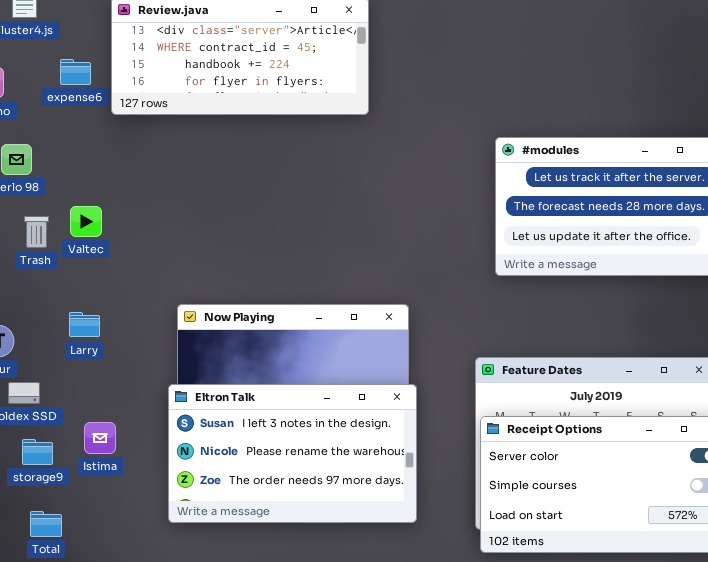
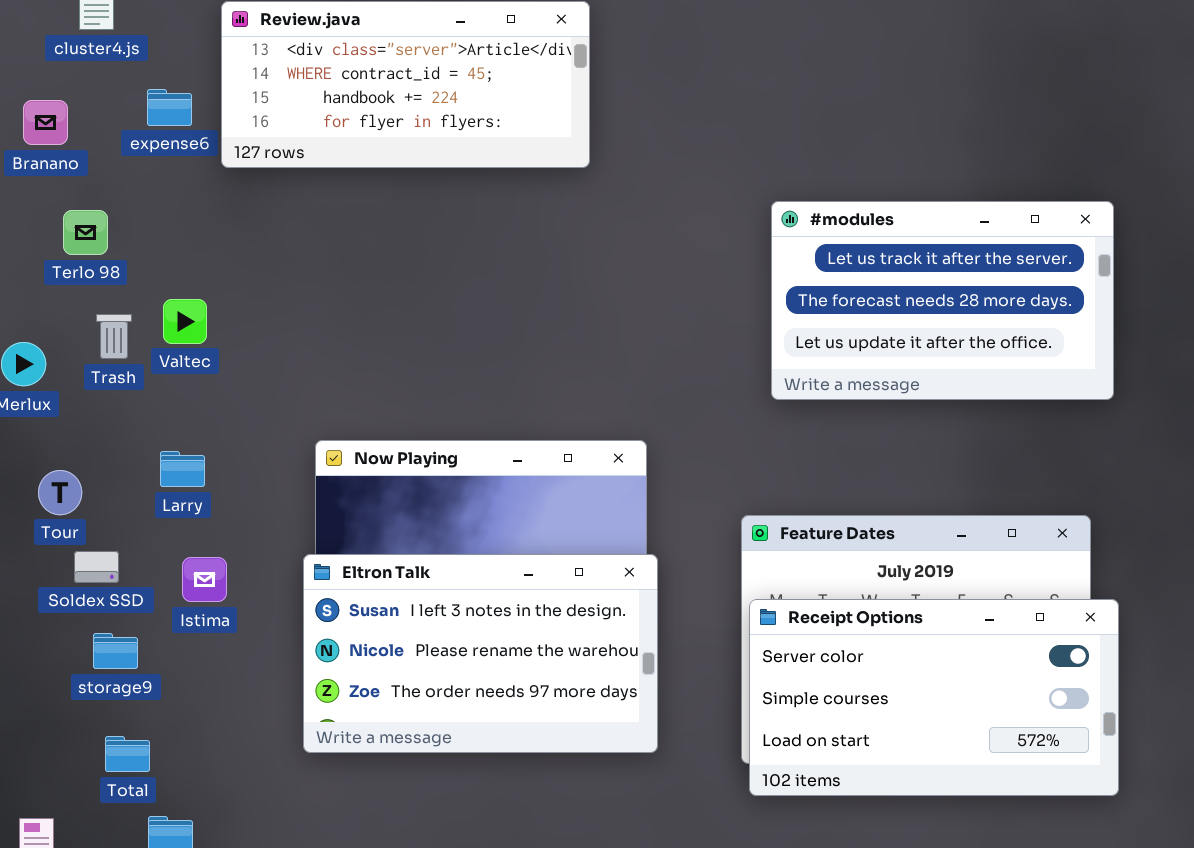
Istima: [84,422,116,454] -> [182,557,227,602], moved

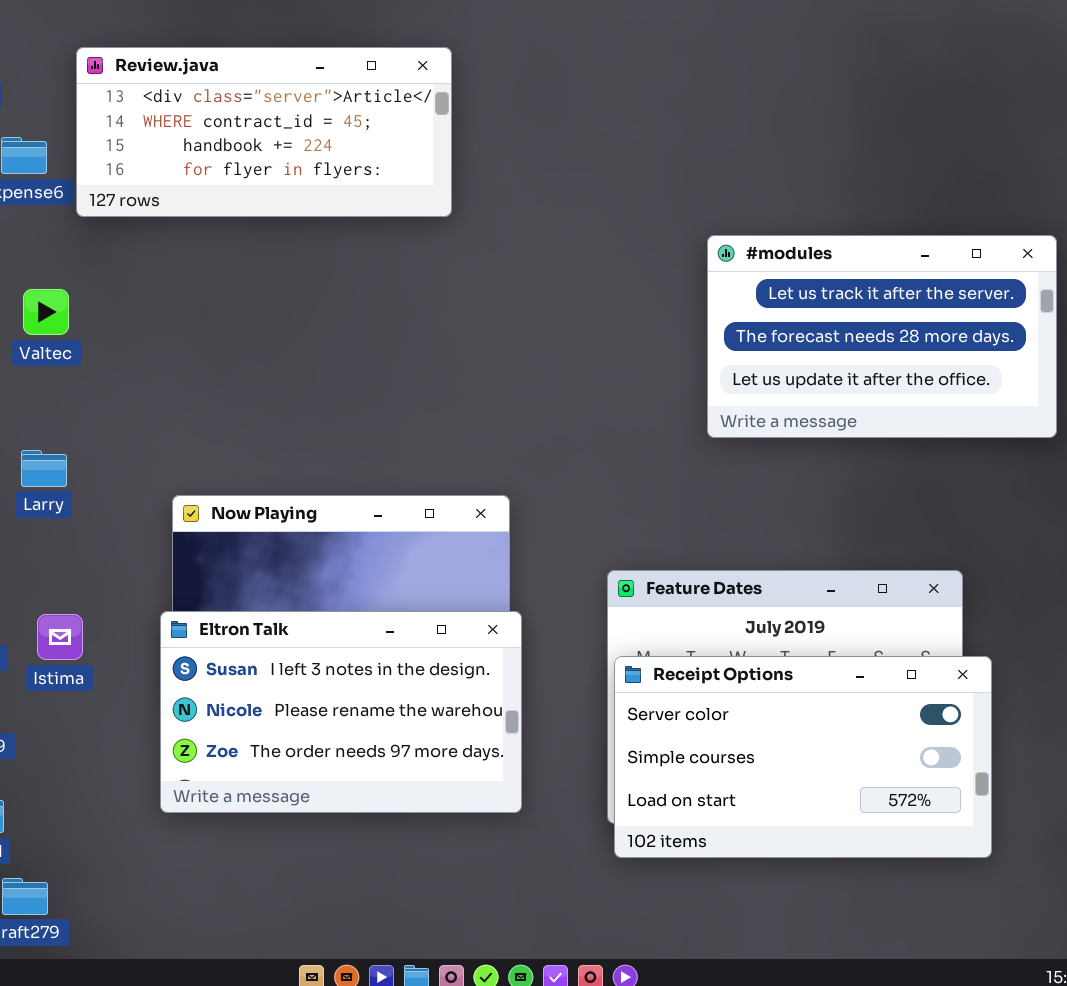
#modules: [771,201,1114,400] -> [707,235,1057,438], moved
Valtec: [163,299,207,344] -> [23,289,69,335], moved
Larry: [160,451,205,487] -> [21,450,67,487], moved

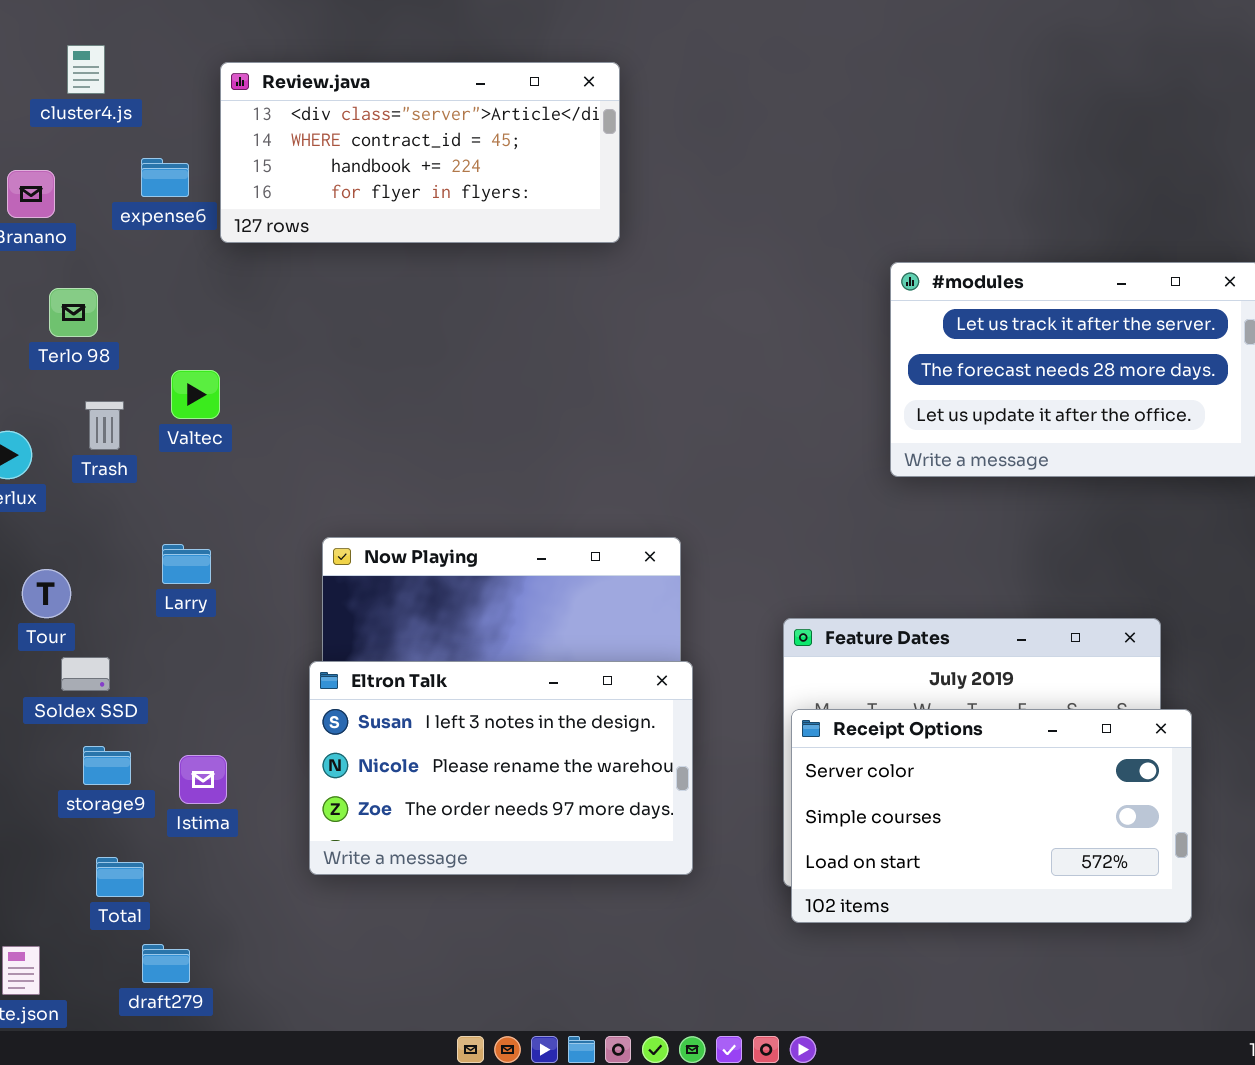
Valtec: [23,289,69,335] -> [171,370,220,419], moved
Larry: [21,450,67,487] -> [162,544,211,584], moved
Istima: [37,614,83,660] -> [179,755,227,804], moved

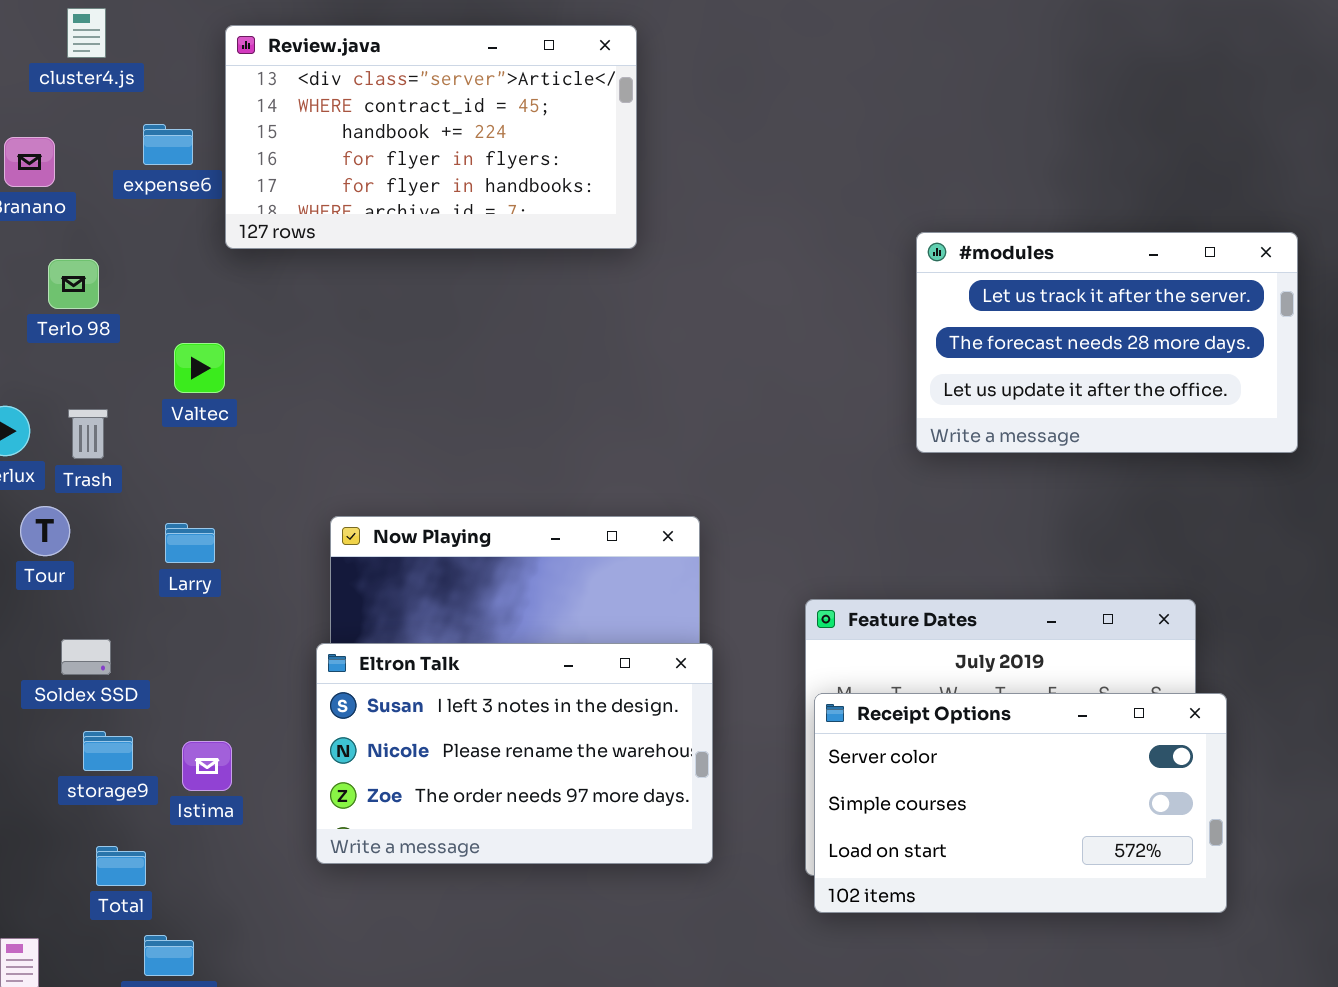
Review.java: [220,62,620,243] -> [225,25,637,249], resized
Trash: [85,401,124,450] -> [68,409,108,459], moved
Tour: [22,569,71,618] -> [20,506,70,556], moved

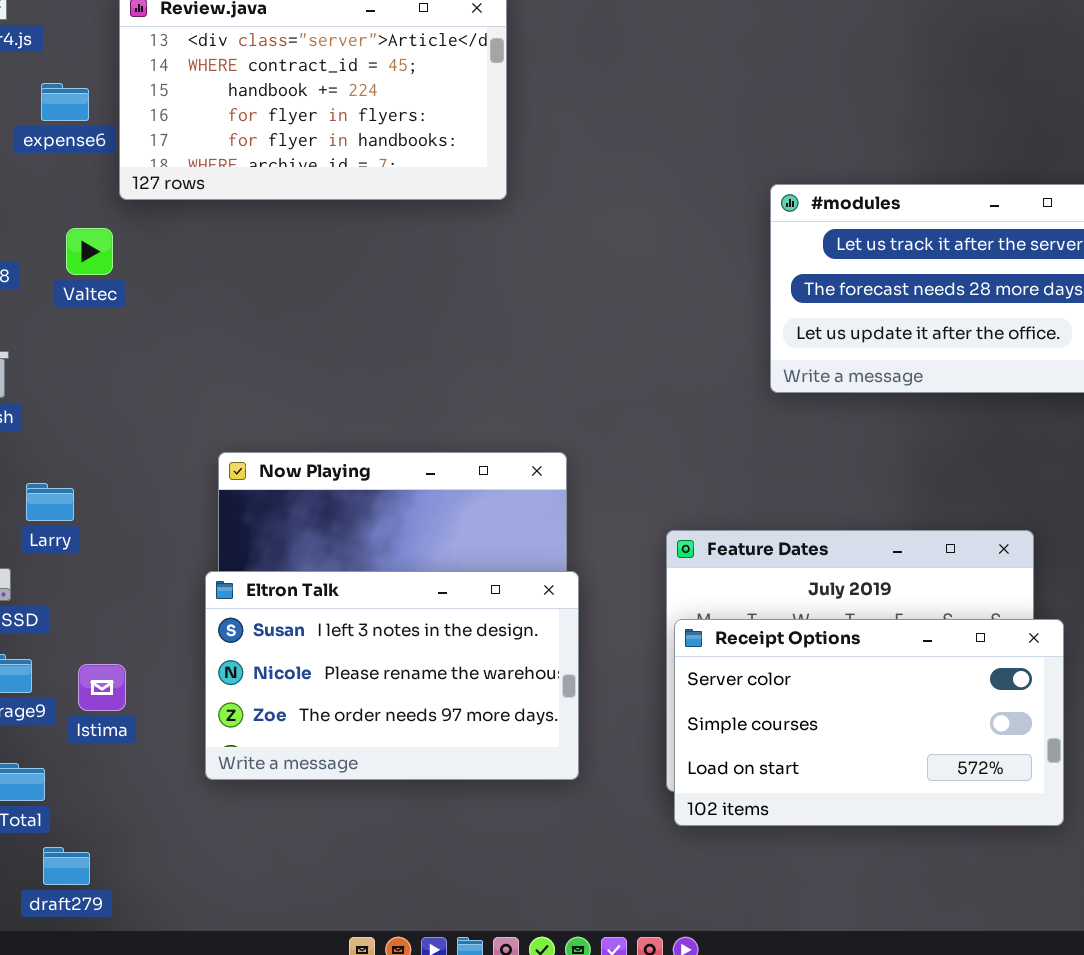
Valtec: [174,343,225,393] -> [66,228,113,275], moved
Larry: [165,523,215,563] -> [26,483,74,521], moved

